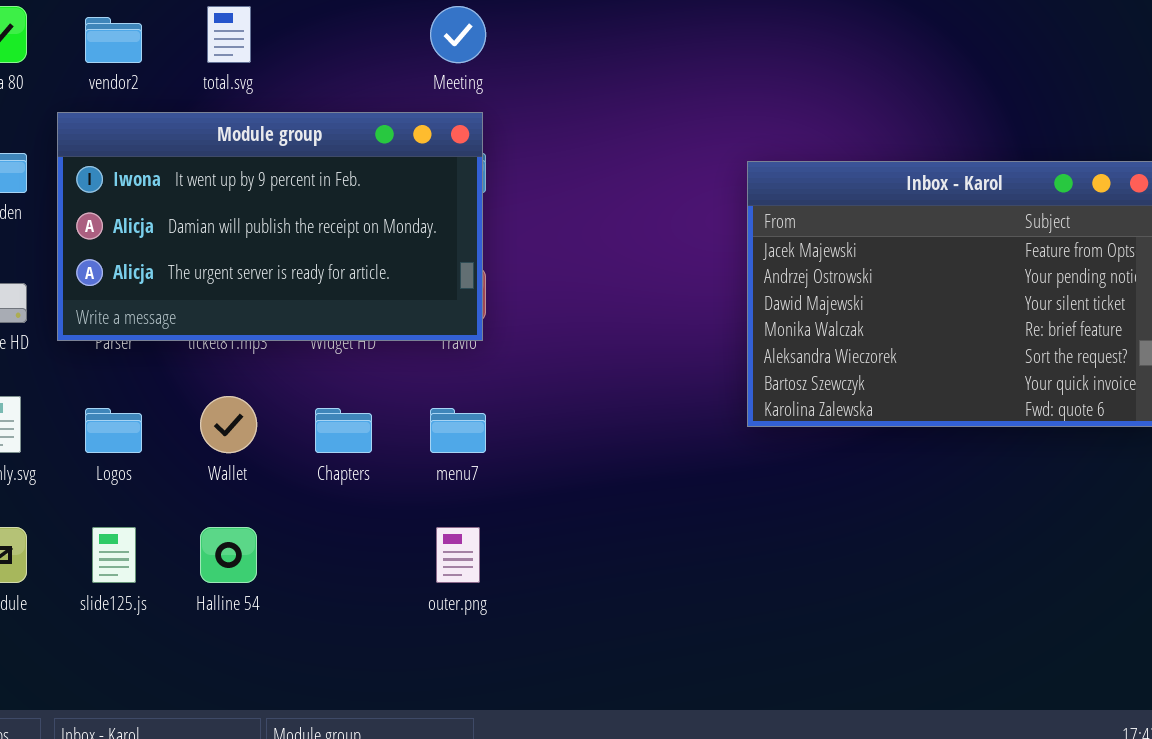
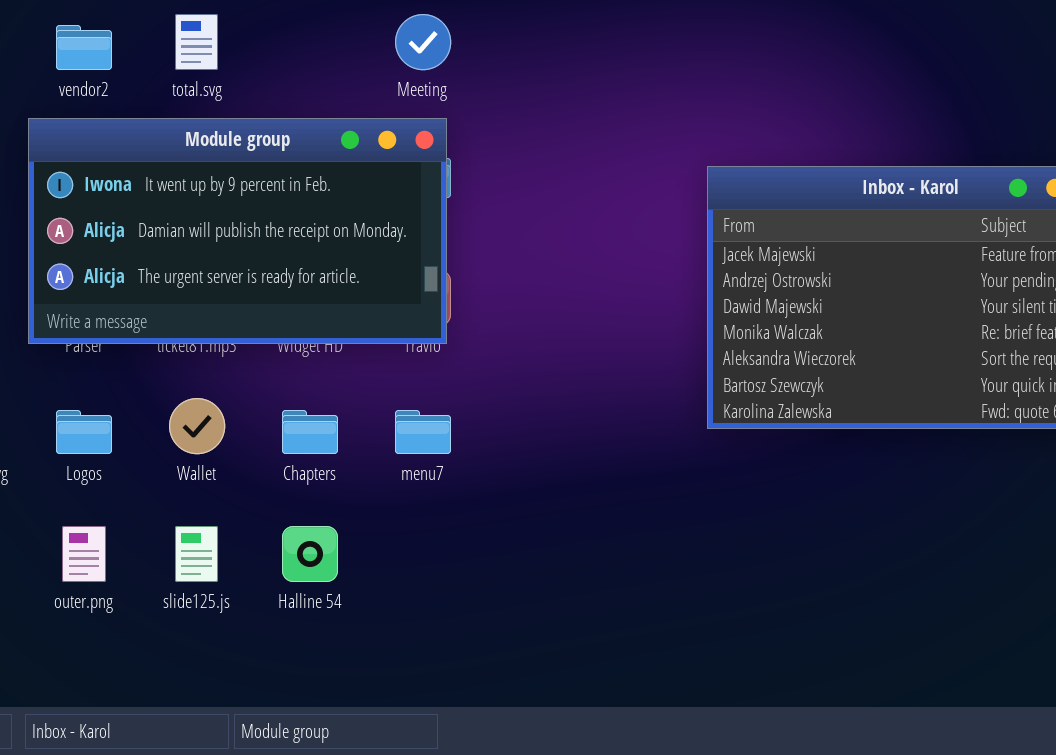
slide125.js: [92,527,136,583] -> [175,526,218,582], moved
Halline 54: [200,527,257,583] -> [282,526,338,582], moved
outer.png: [436,527,480,583] -> [62,526,106,582], moved

